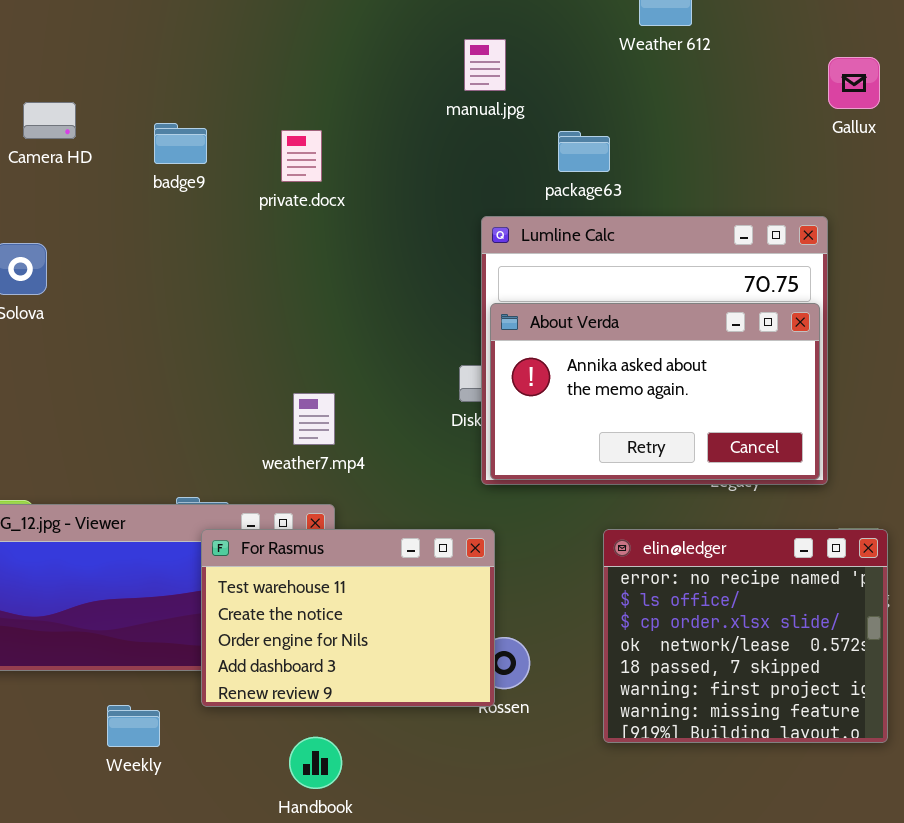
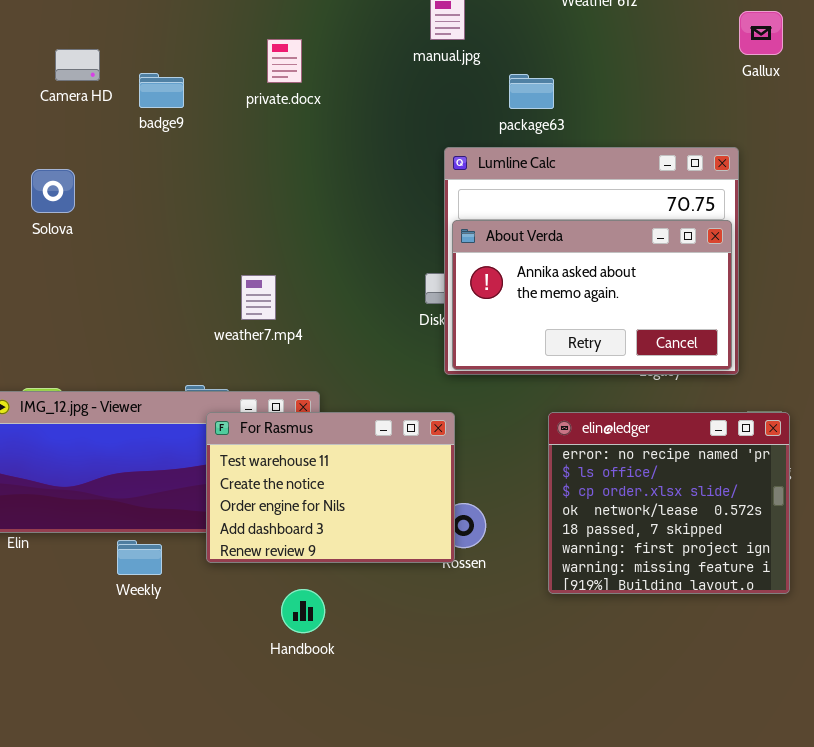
badge9: [154,123,207,164] -> [139,73,184,108], moved
private.docx: [281,130,322,182] -> [267,39,302,83], moved
weather7.mp4: [293,393,335,445] -> [241,275,276,320], moved
Weekly: [107,705,160,747] -> [117,540,162,575], moved

